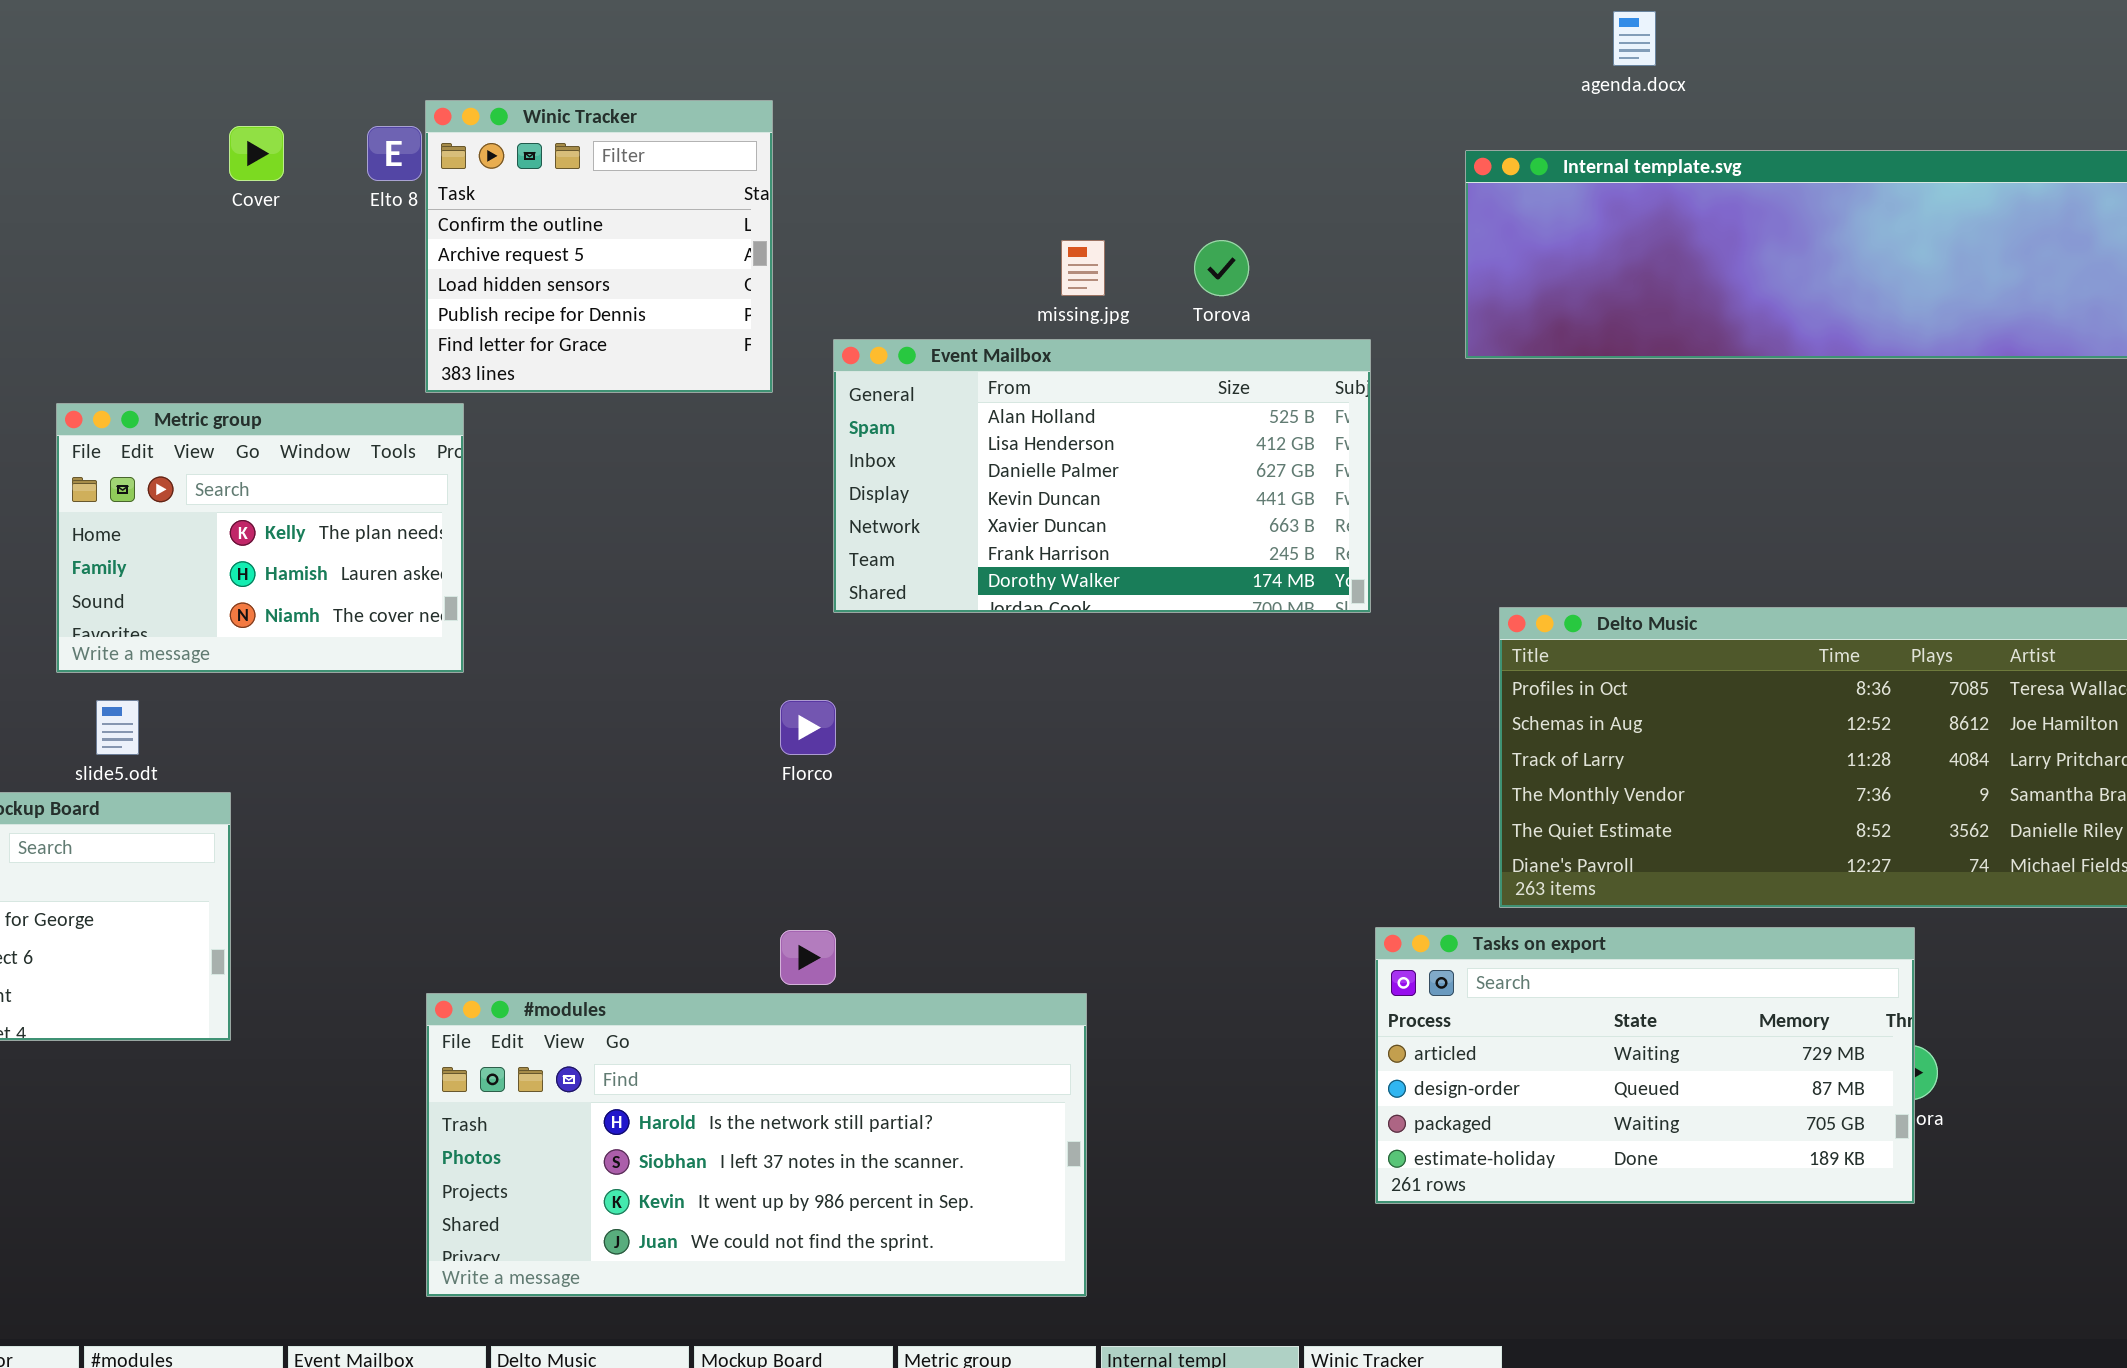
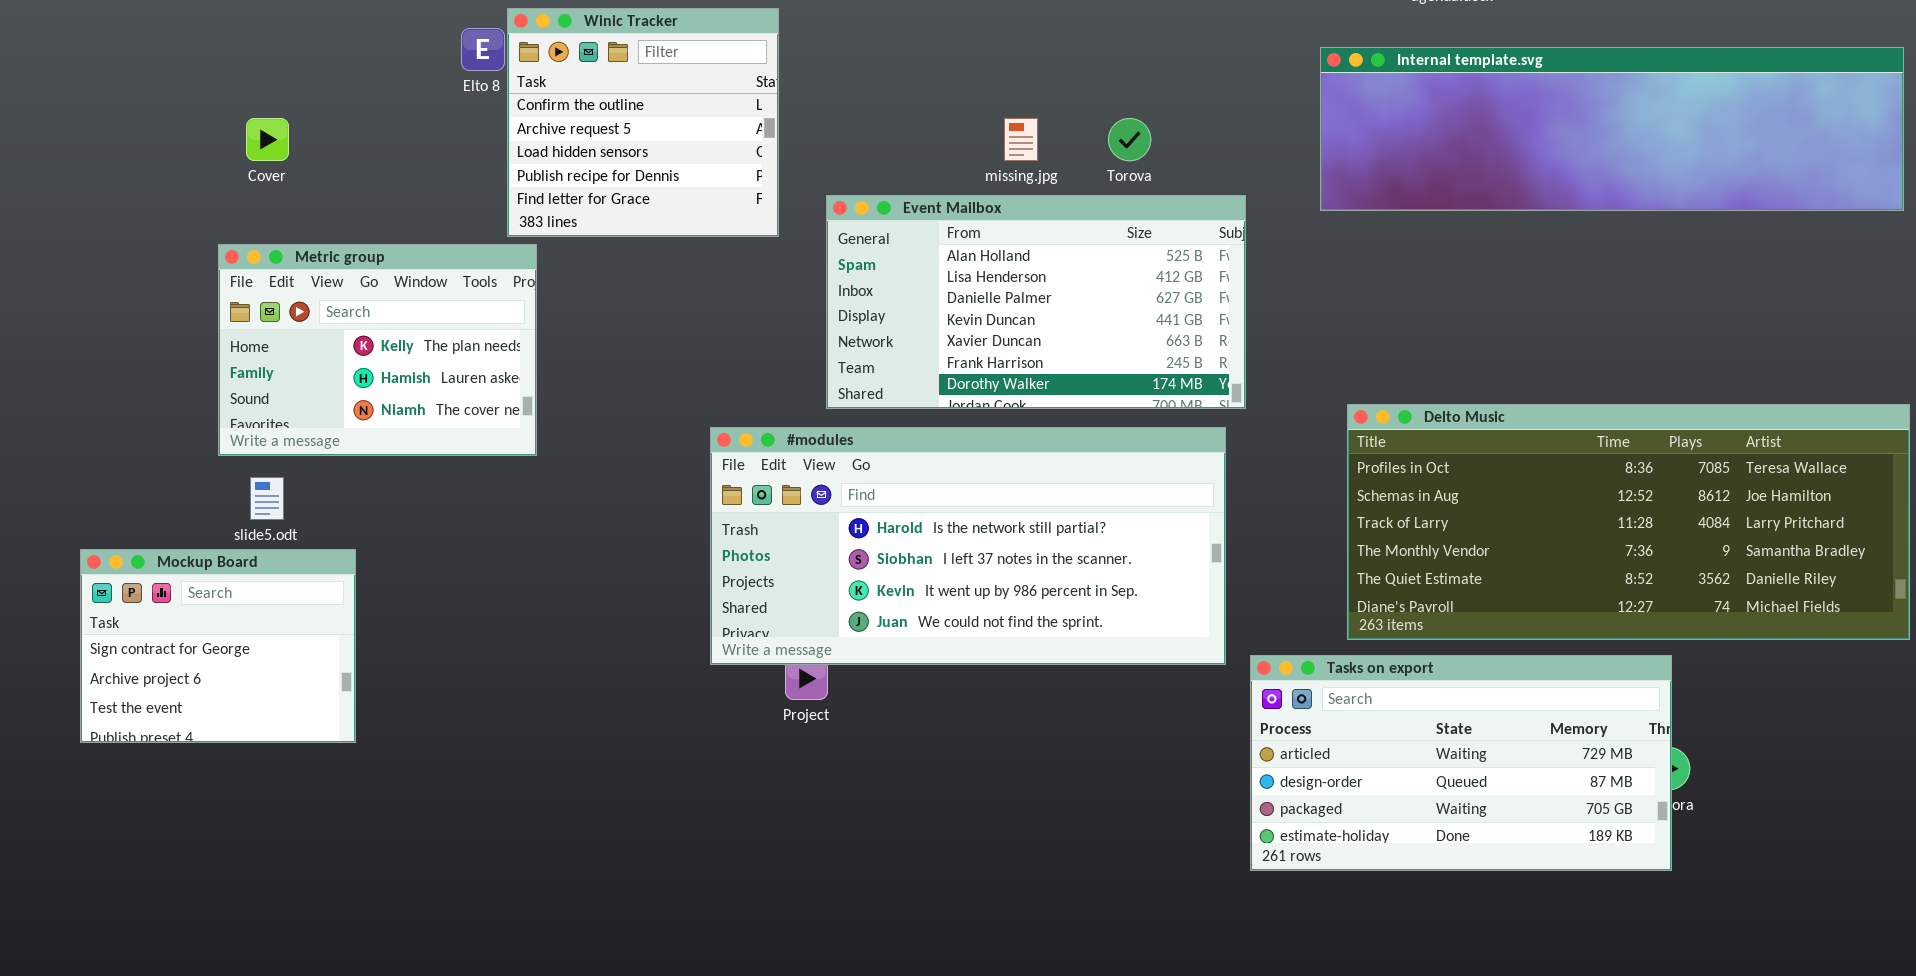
Cover: [229,126,284,181] -> [246,118,289,161], moved
#modules: [426,993,1087,1297] -> [710,427,1226,665], moved

